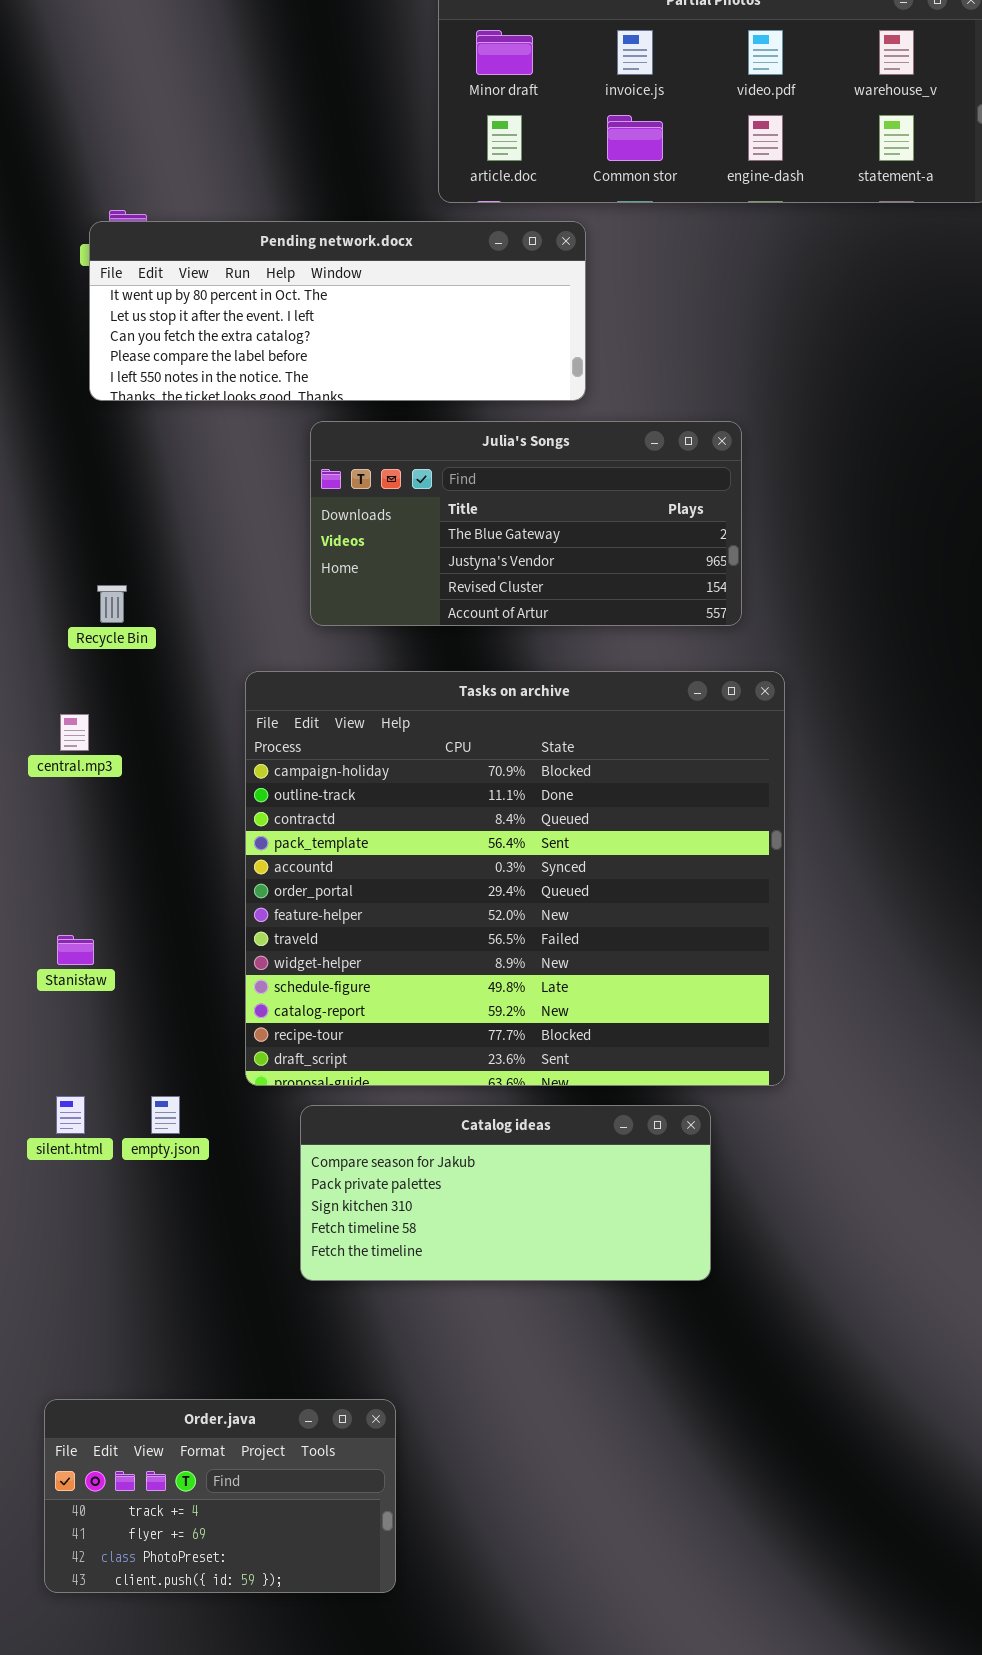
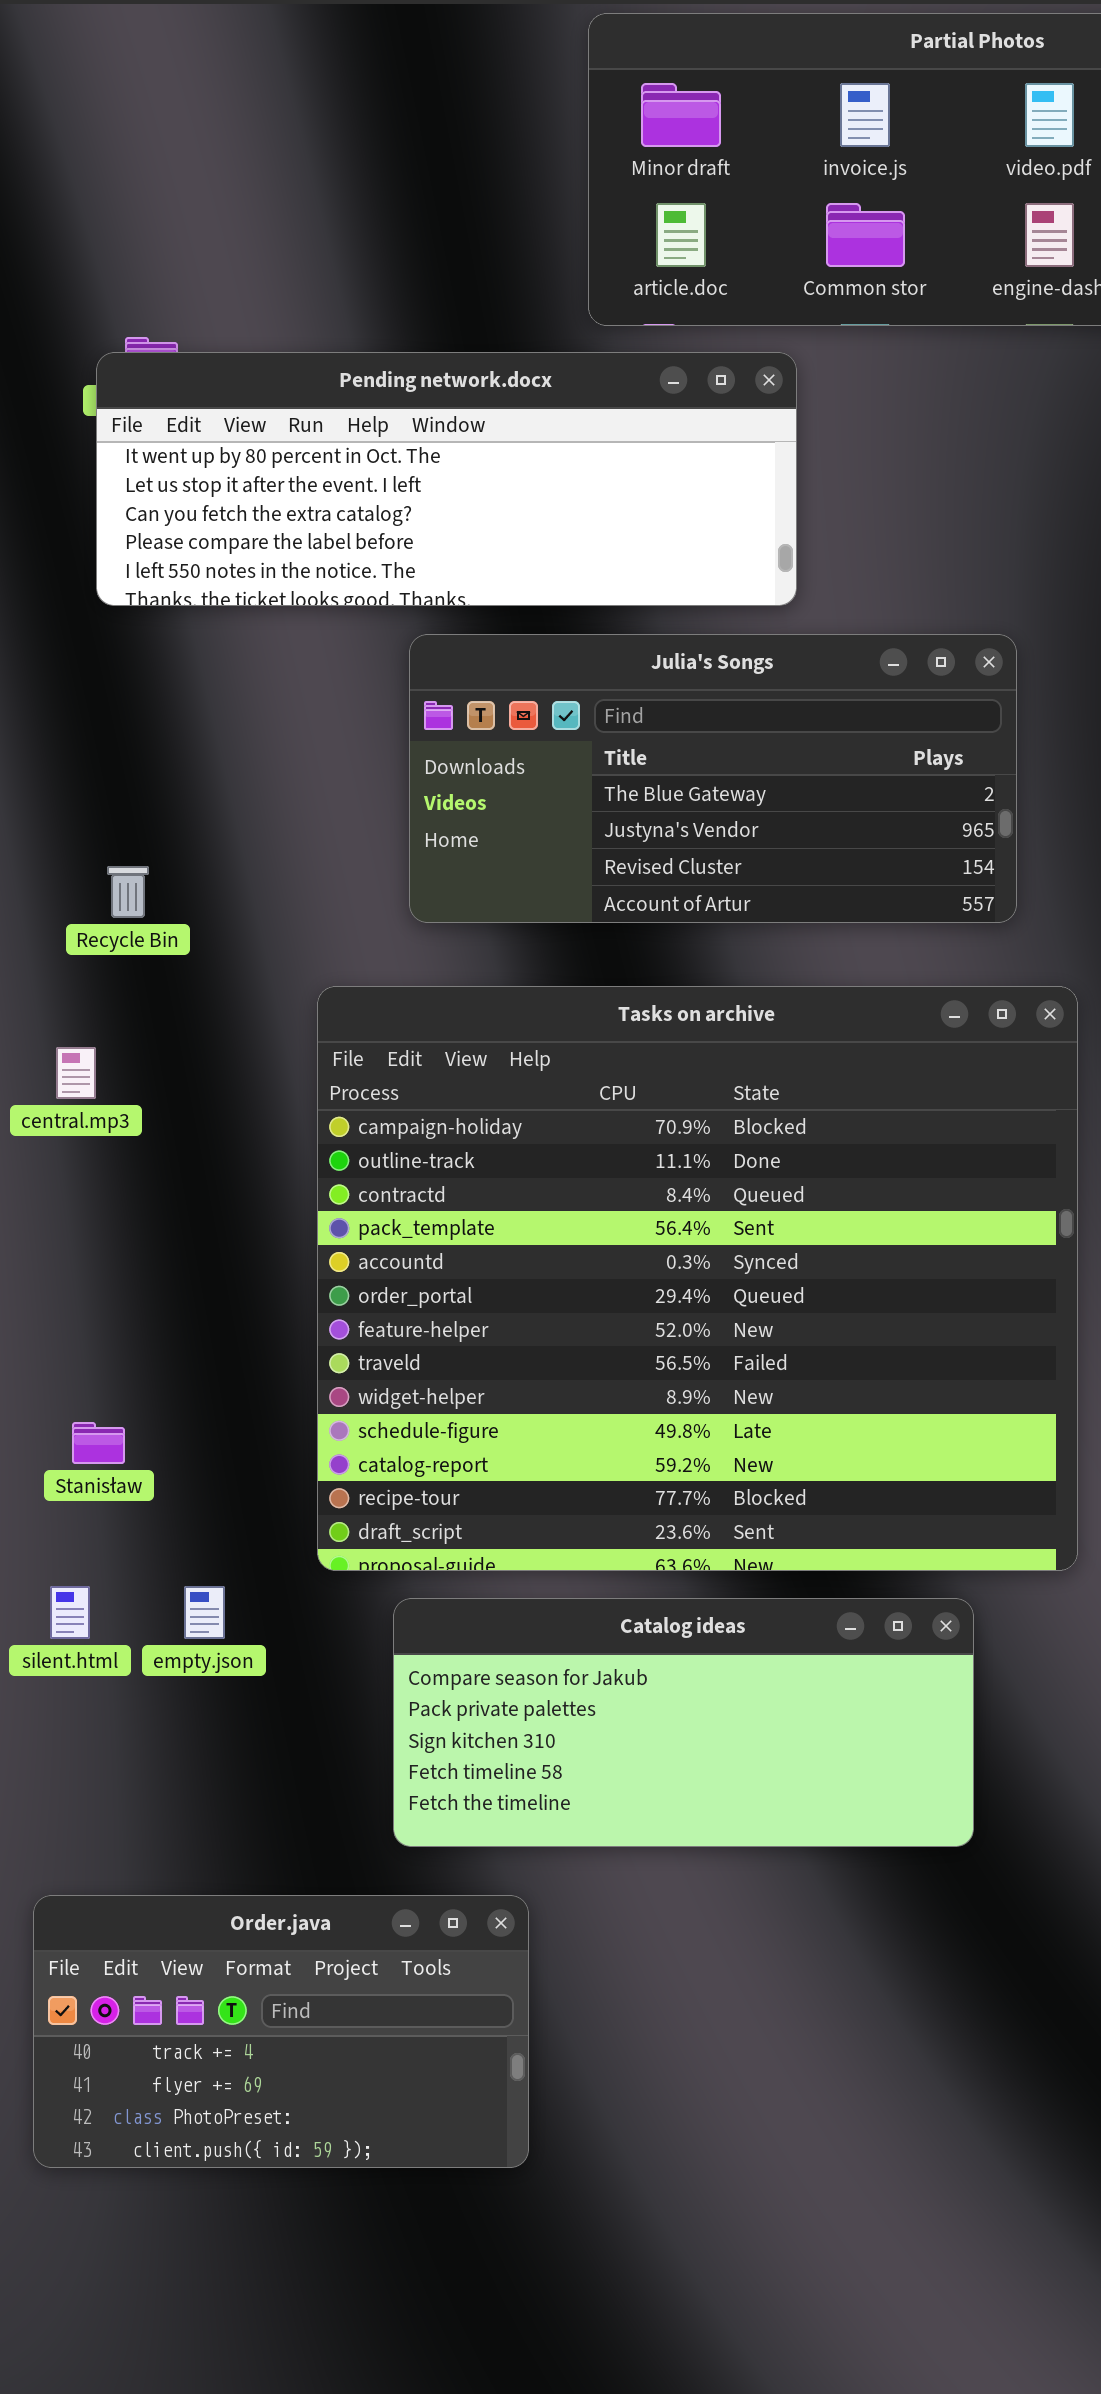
Stanisław: [57,935,94,965] -> [72,1422,125,1464], moved
Order.java: [44,1399,396,1593] -> [33,1895,529,2168], moved

